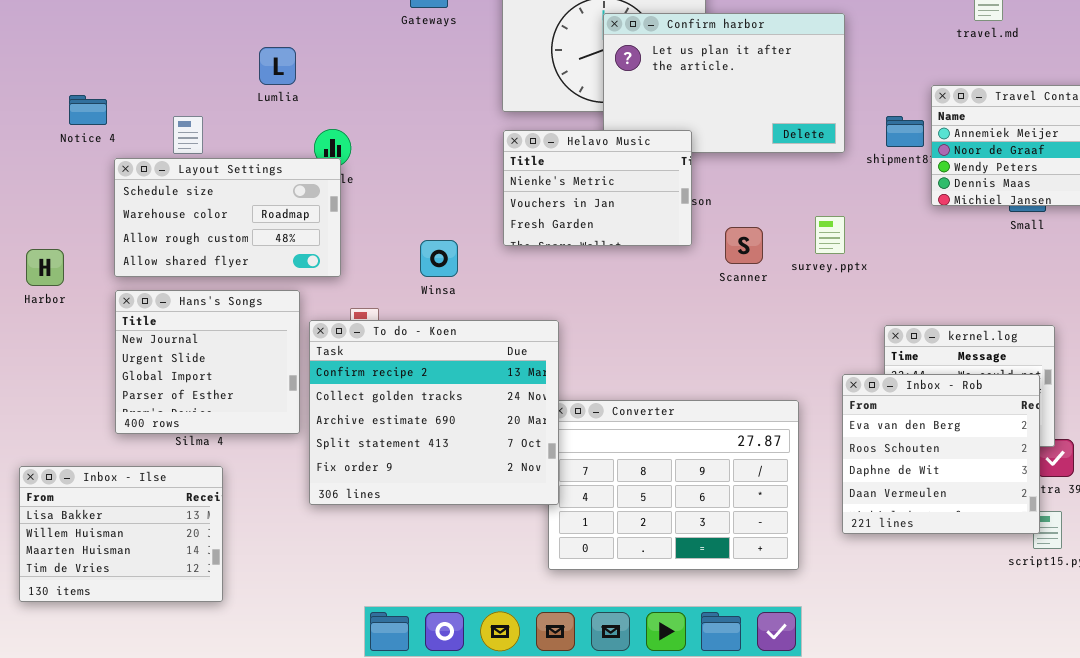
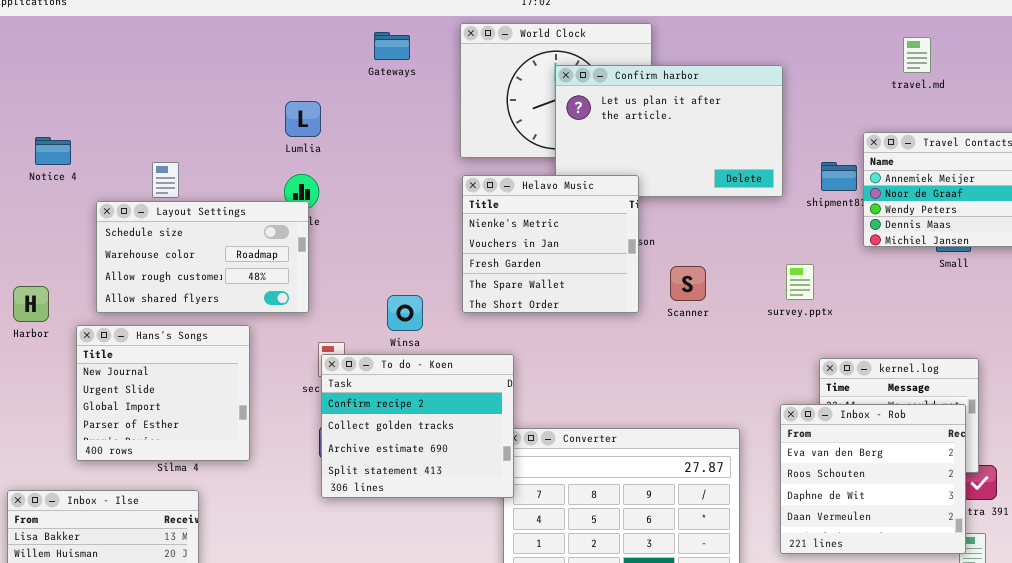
Lumlia: [259,47,296,85] -> [285,101,321,137], moved
Notice 4: [69,95,107,125] -> [35,137,71,165], moved
Helavo Music: [503,130,692,246] -> [462,175,639,313], resized
survey.pptx: [815,216,845,254] -> [786,264,814,300], moved
Winsa: [420,240,458,277] -> [387,295,423,331], moved
Hans's Songs: [115,290,300,434] -> [76,325,250,461], moved
To do - Koen: [309,320,559,505] -> [321,354,514,498], resized

